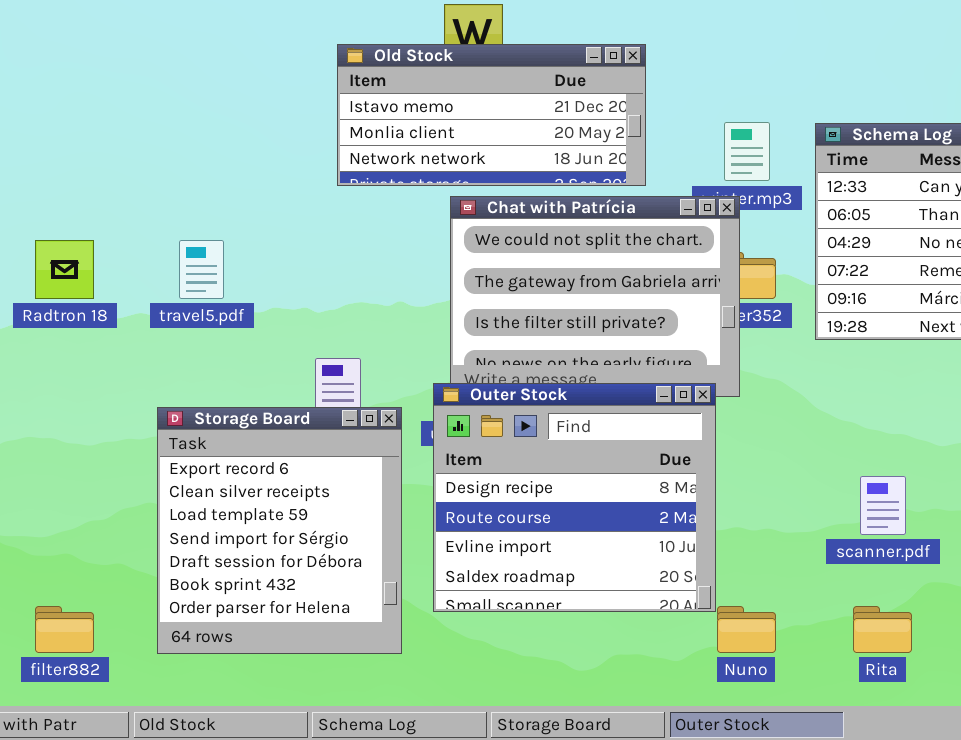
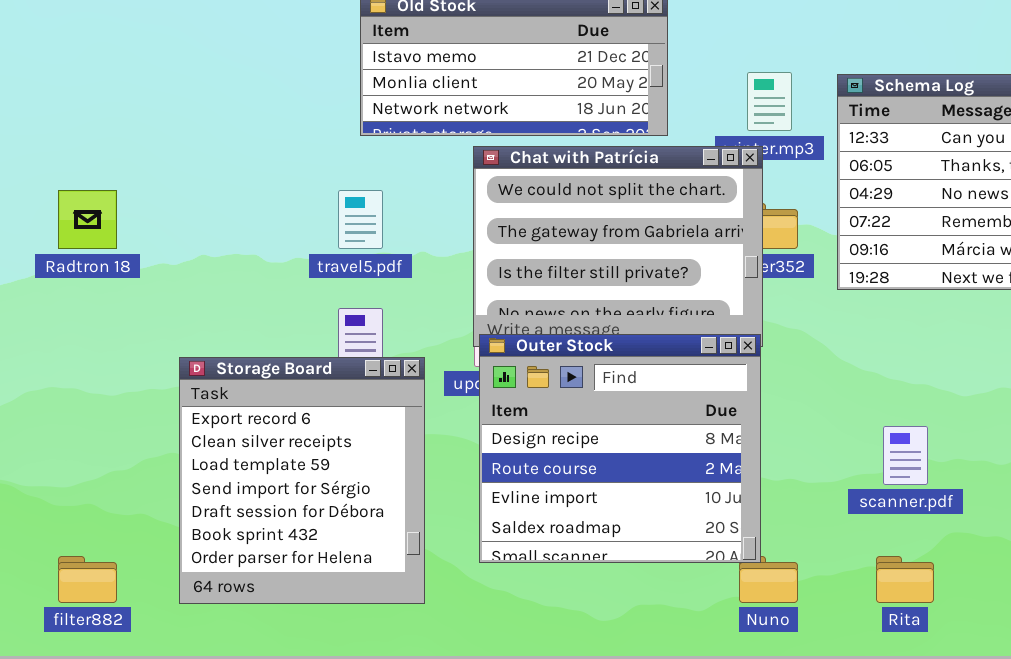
travel5.pdf: [179,240,224,299] -> [338,190,383,249], moved
Outer Stock: [433,383,716,612] -> [479,334,761,563], moved

